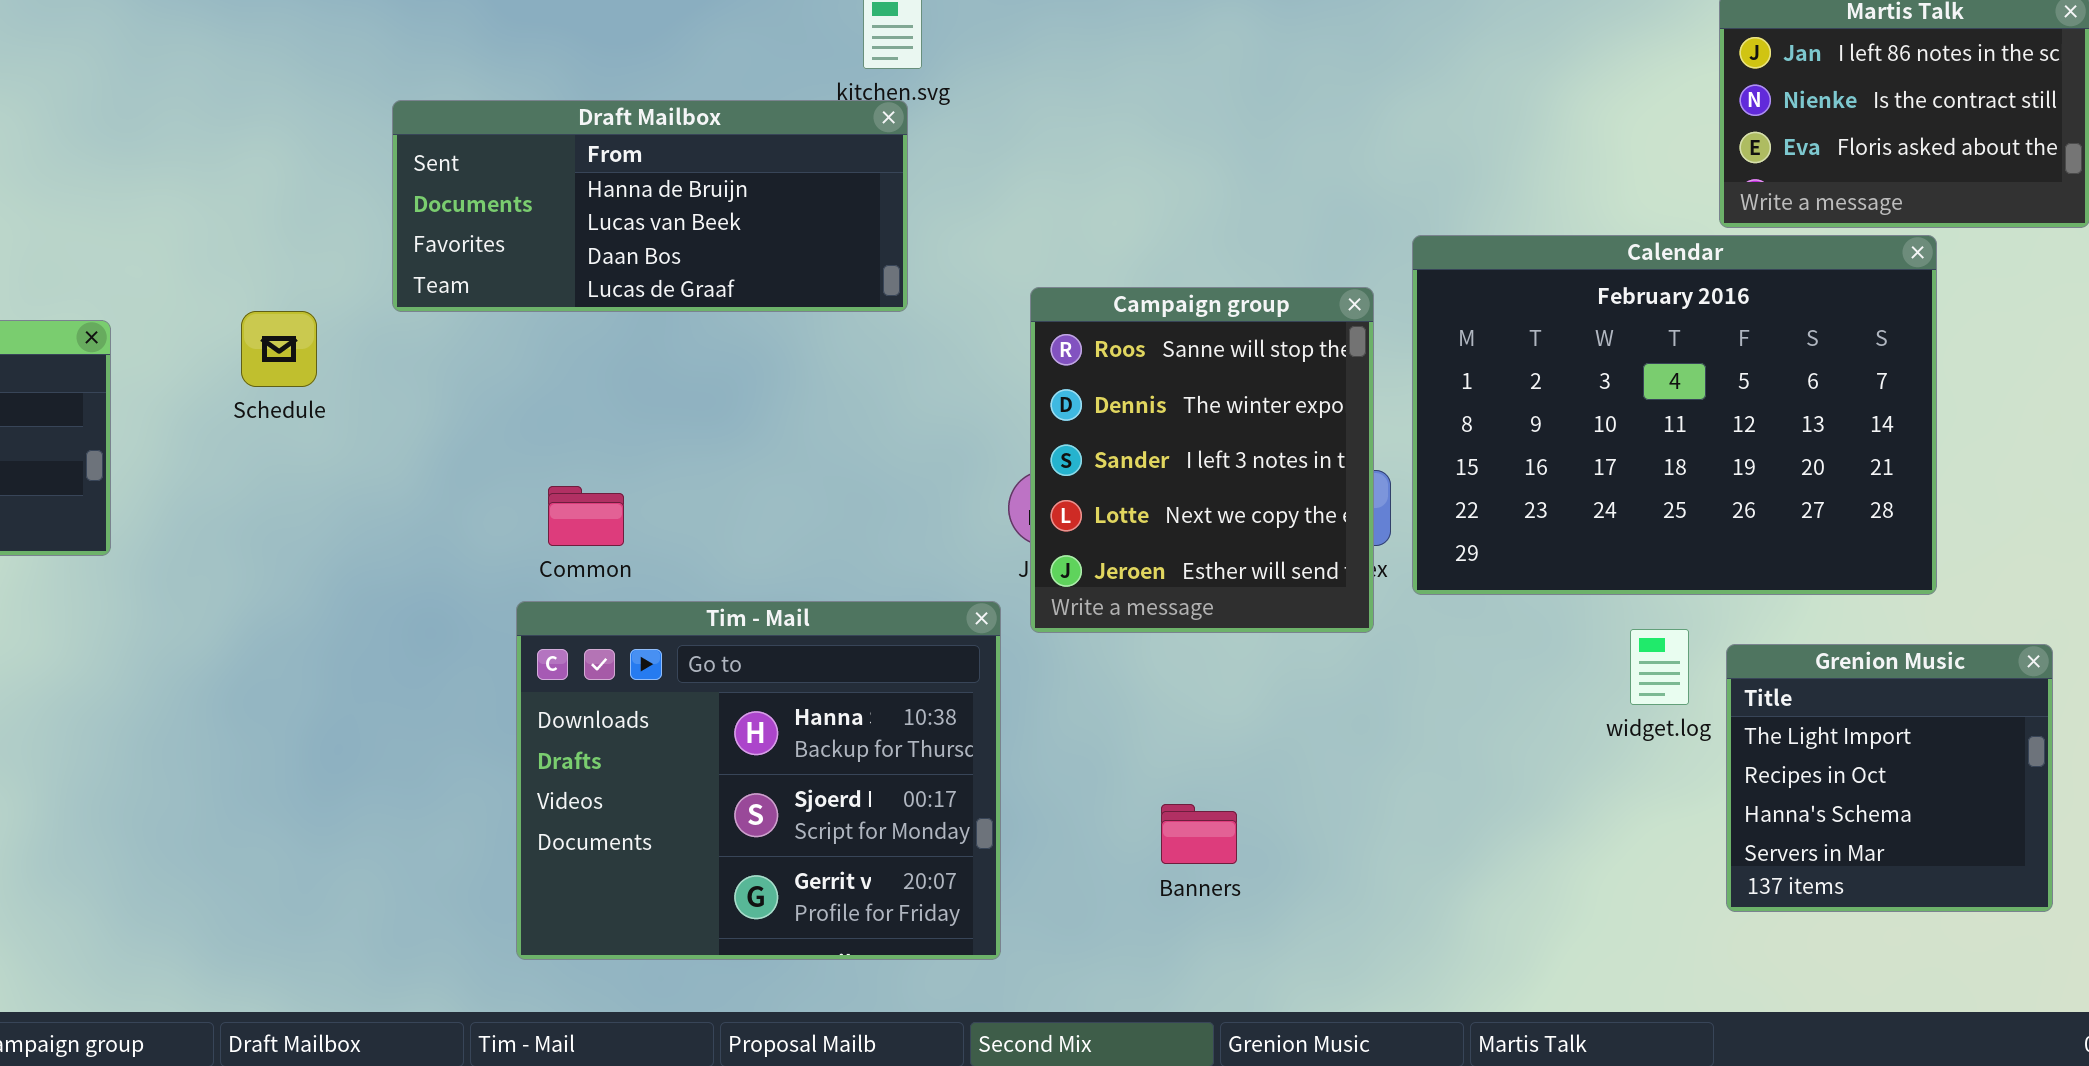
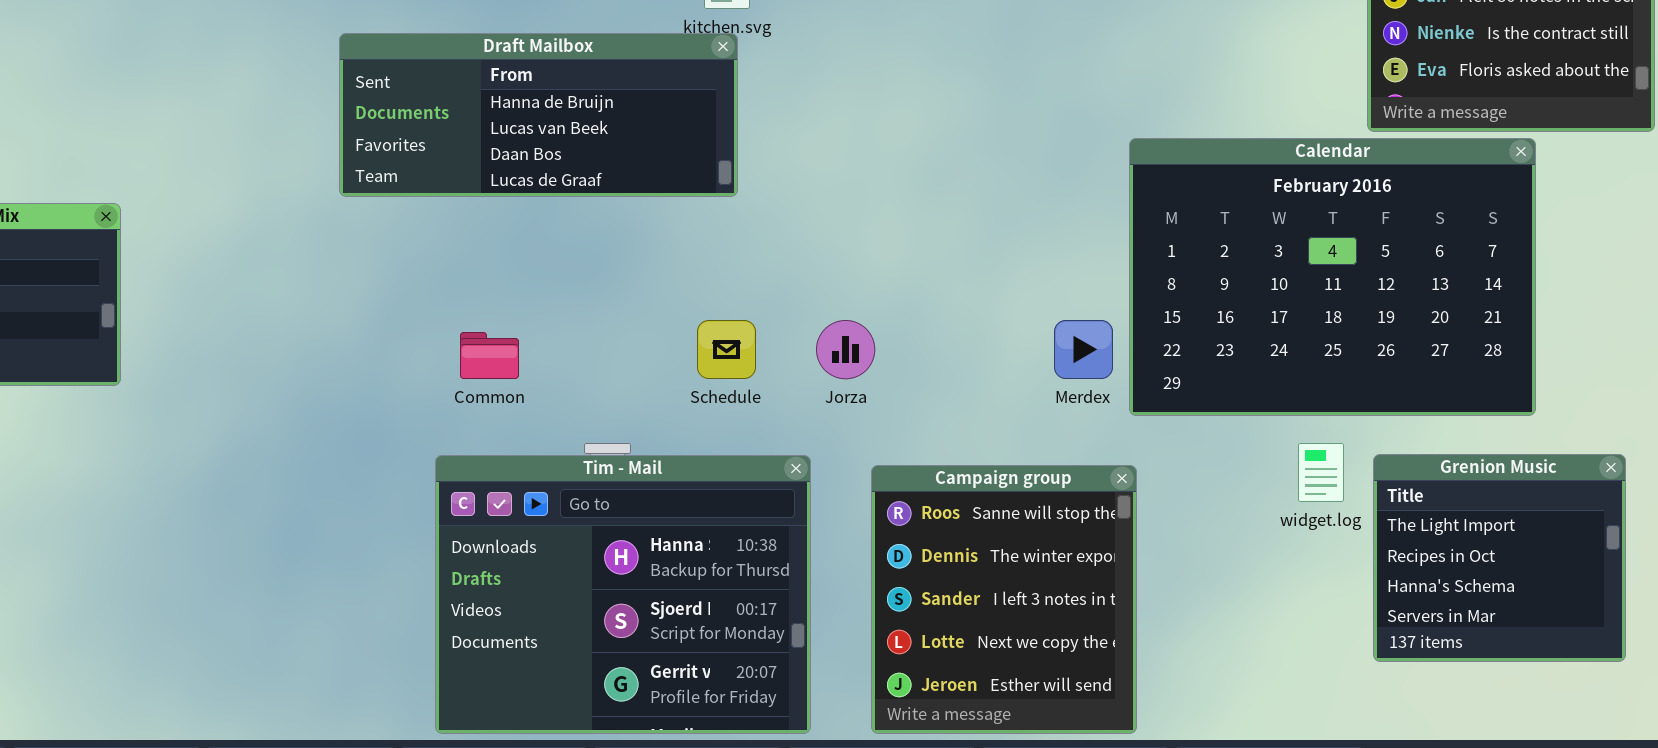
Campaign group: [1030,287,1374,633] -> [871,465,1137,734], moved
Schedule: [241,311,317,387] -> [697,320,756,379], moved
Tim - Mail: [516,601,1001,960] -> [435,455,811,734], moved

